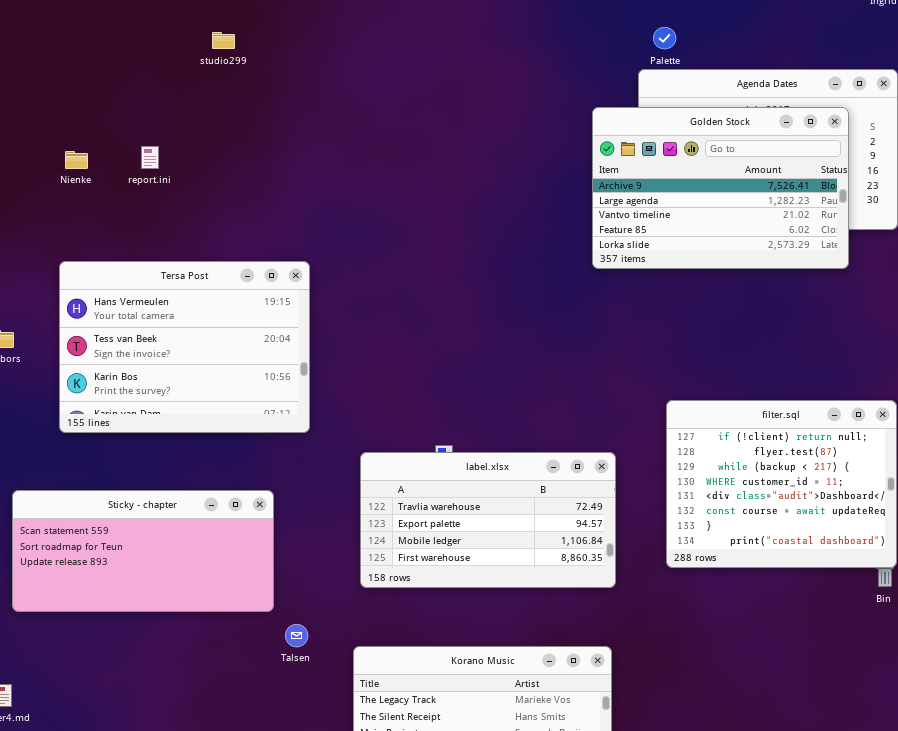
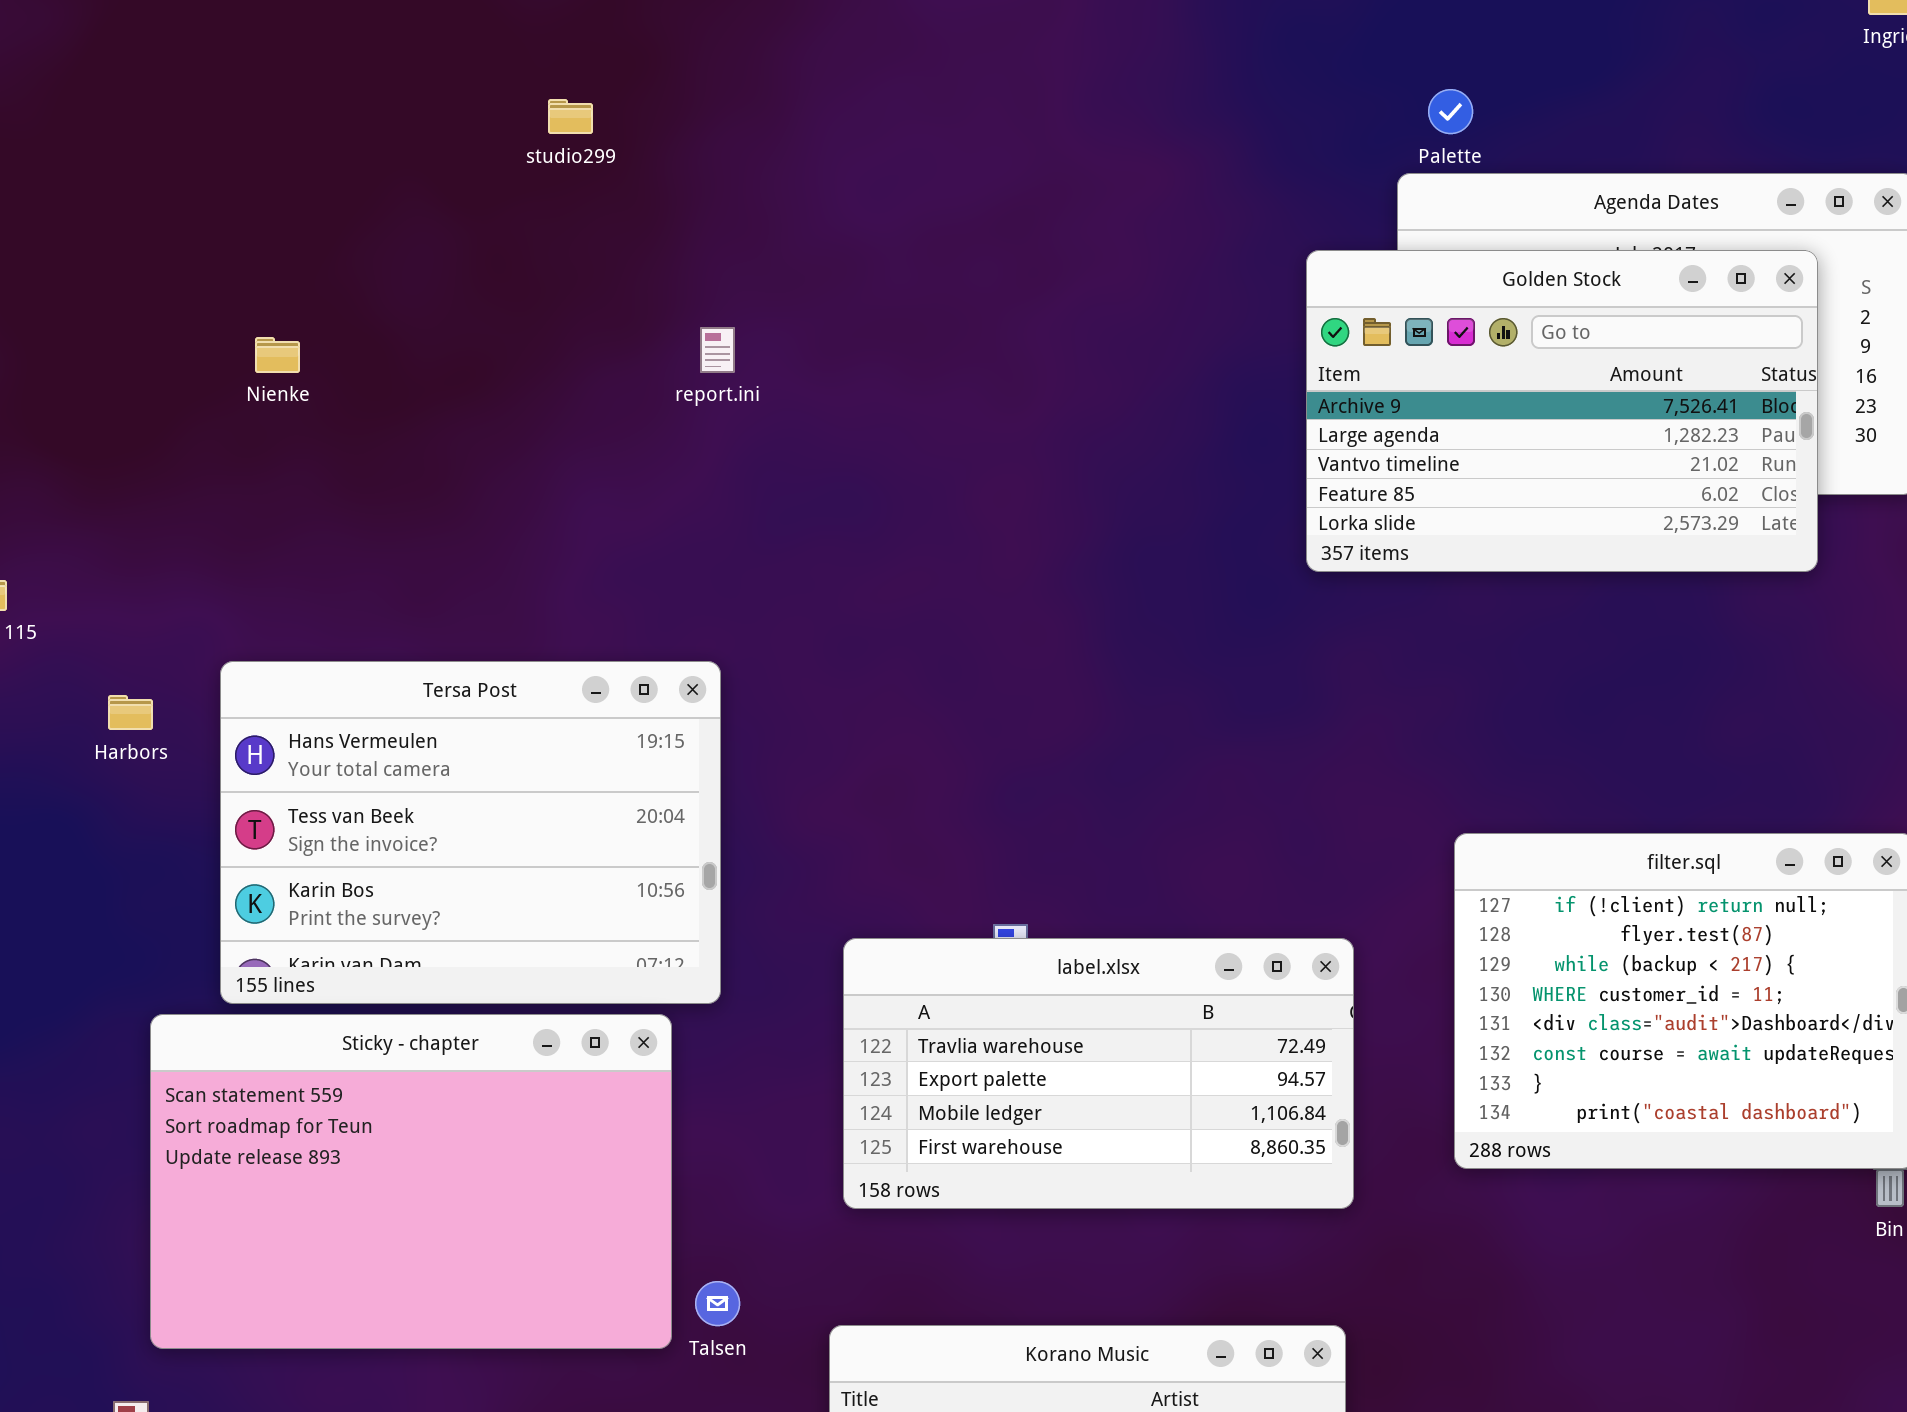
report.ini: [141,146,159,169] -> [700,327,735,373], moved
Tersa Post: [59,261,310,433] -> [220,661,721,1004], moved
Sticky - chapter: [12,490,274,612] -> [150,1014,672,1349], resized

